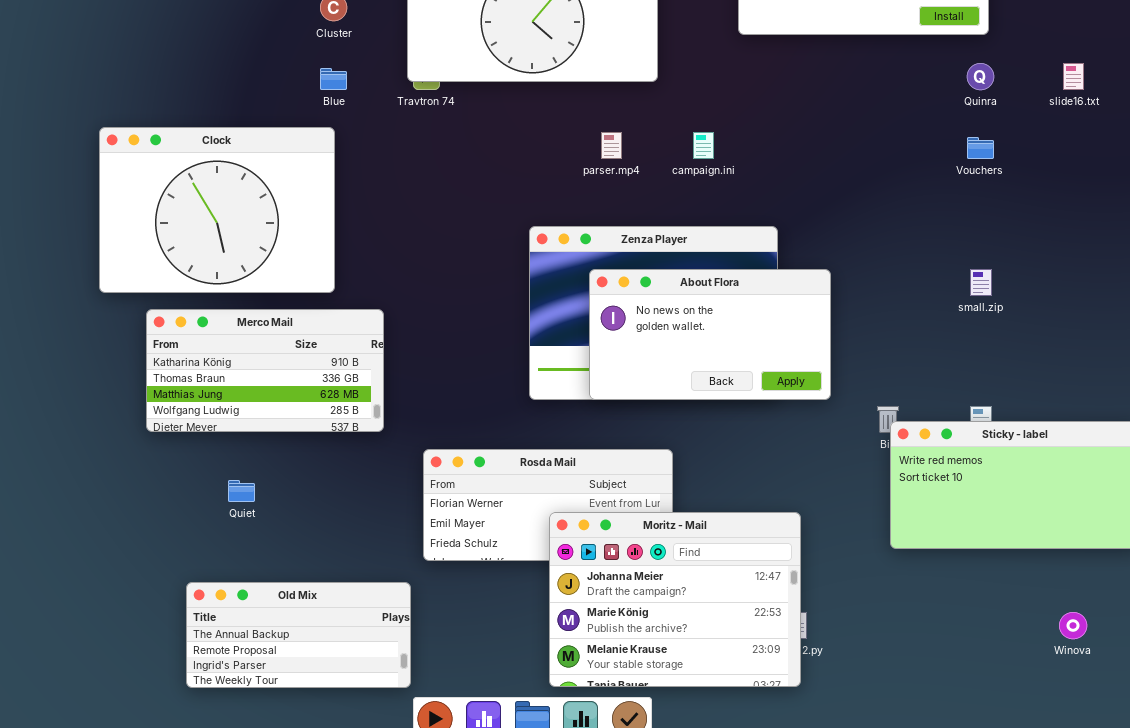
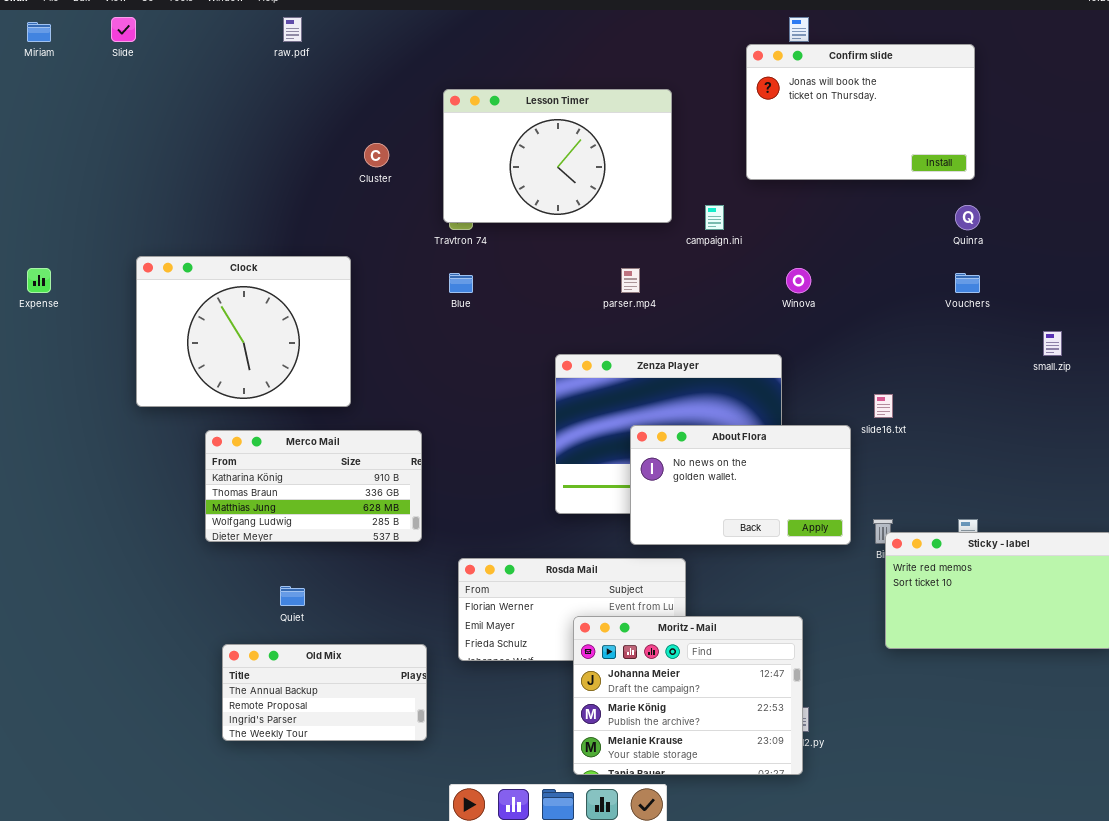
slide16.txt: [1063,63,1084,90] -> [874,394,893,418], moved
Blue: [320,68,347,90] -> [449,273,473,293], moved
Clock: [99,127,335,293] -> [136,256,351,407], moved
campaign.ini: [693,132,714,159] -> [705,205,724,230], moved
About Flora: [589,269,831,400] -> [630,425,851,545], moved
small.zip: [970,269,992,296] -> [1043,331,1062,356], moved
Old Mix: [186,582,411,688] -> [222,644,427,741], moved
Winova: [1059,612,1087,639] -> [786,268,811,293], moved

